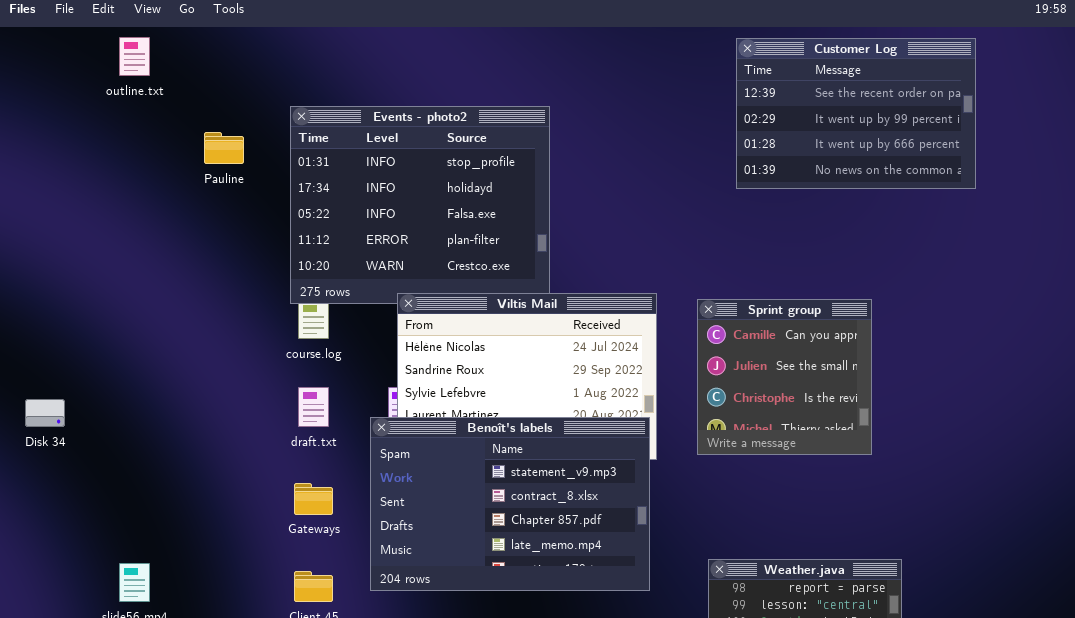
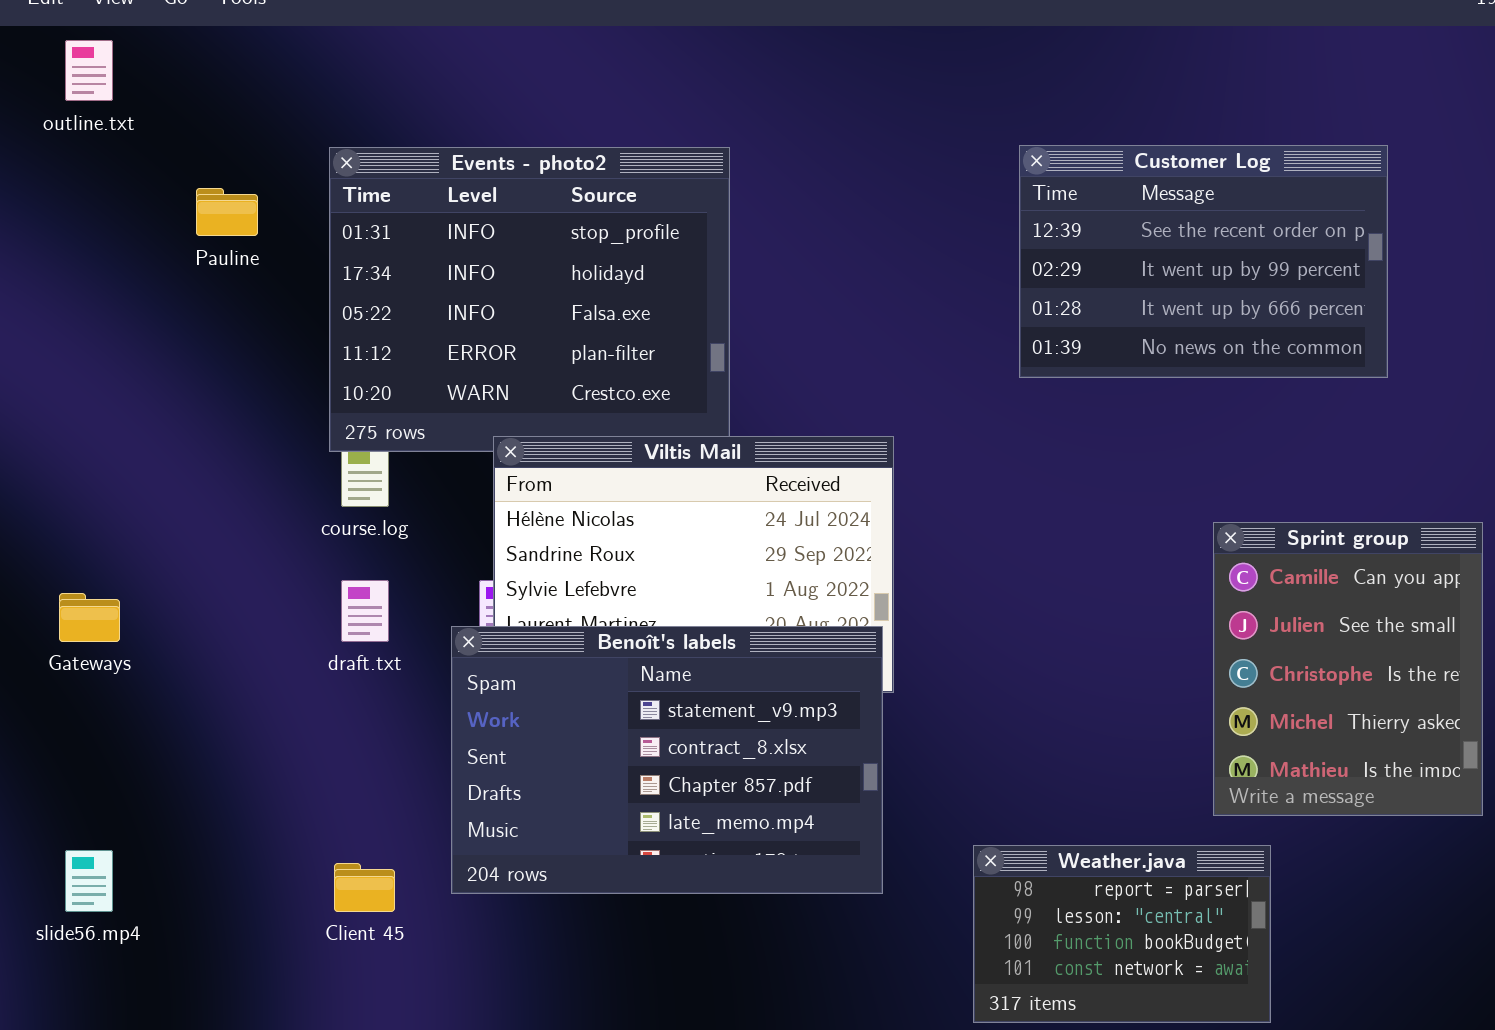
Customer Log: [736,38,976,189] -> [1019,145,1388,378], moved
Sprint group: [697,299,872,455] -> [1213,522,1483,816], moved, resized
Gateways: [294,483,333,515] -> [59,593,120,642], moved

